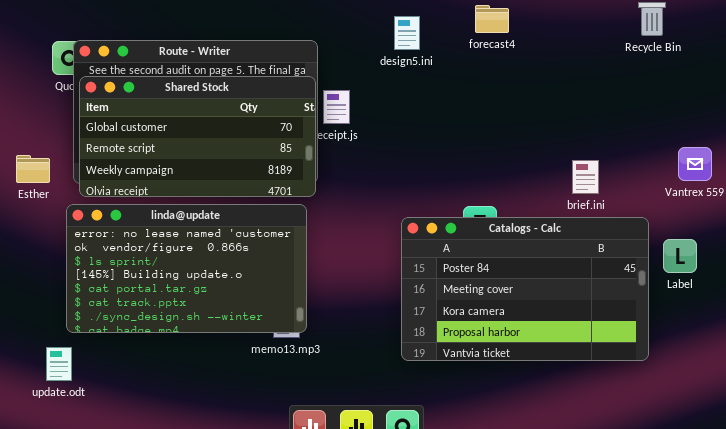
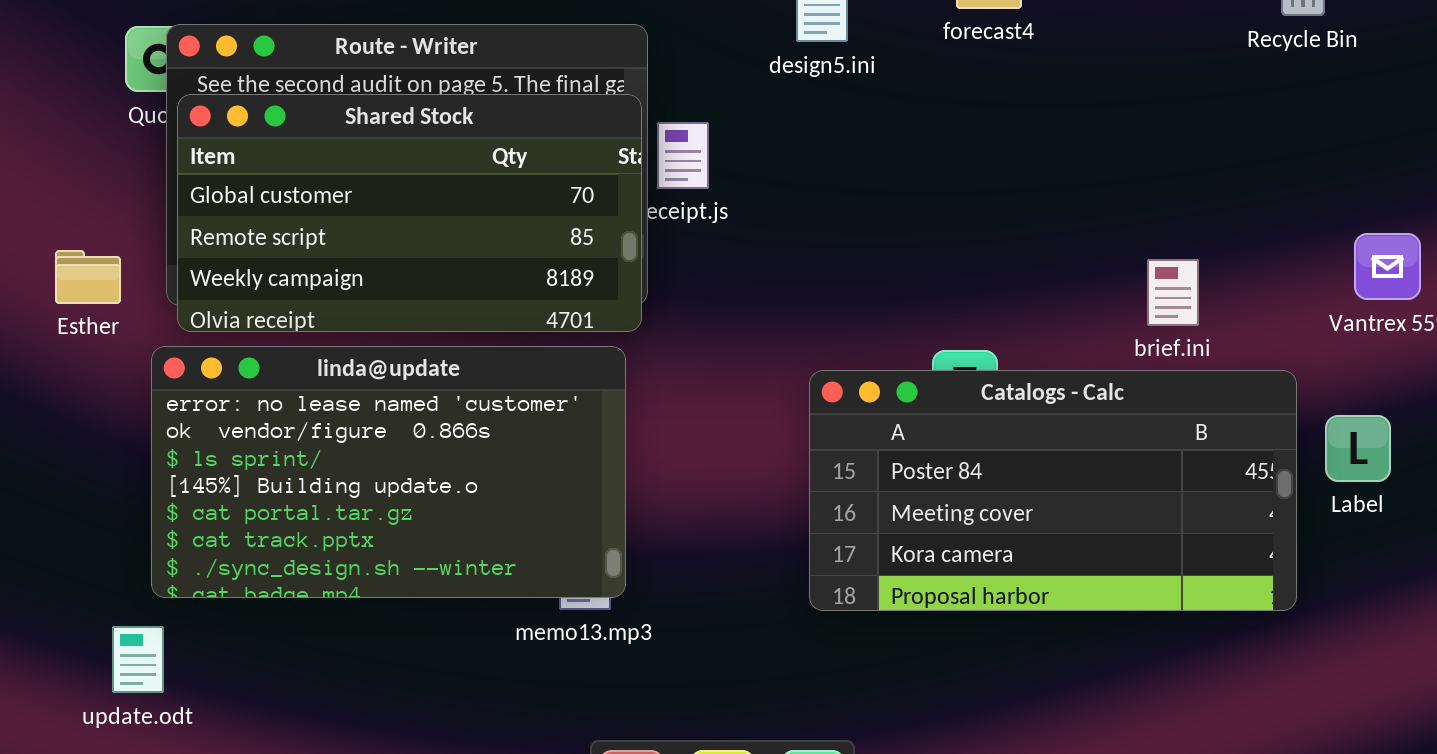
Catalogs - Calc: [401,217,649,361] -> [809,370,1297,611], resized

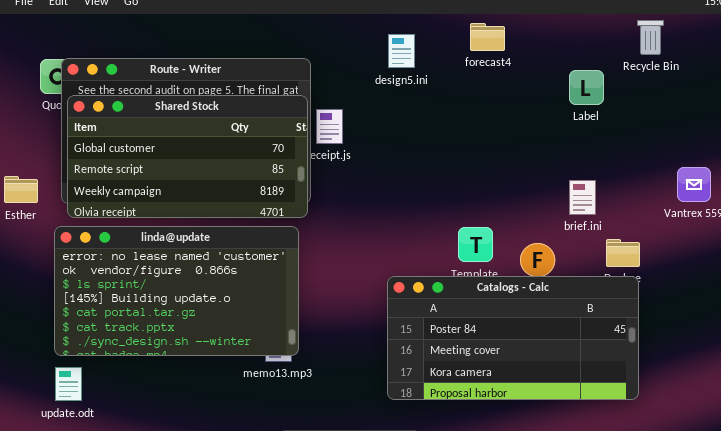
Catalogs - Calc: [809,370,1297,611] -> [387,276,639,400], moved
Label: [1325,415,1391,482] -> [569,70,604,105], moved
update.odt: [112,626,164,693] -> [55,367,82,401], moved

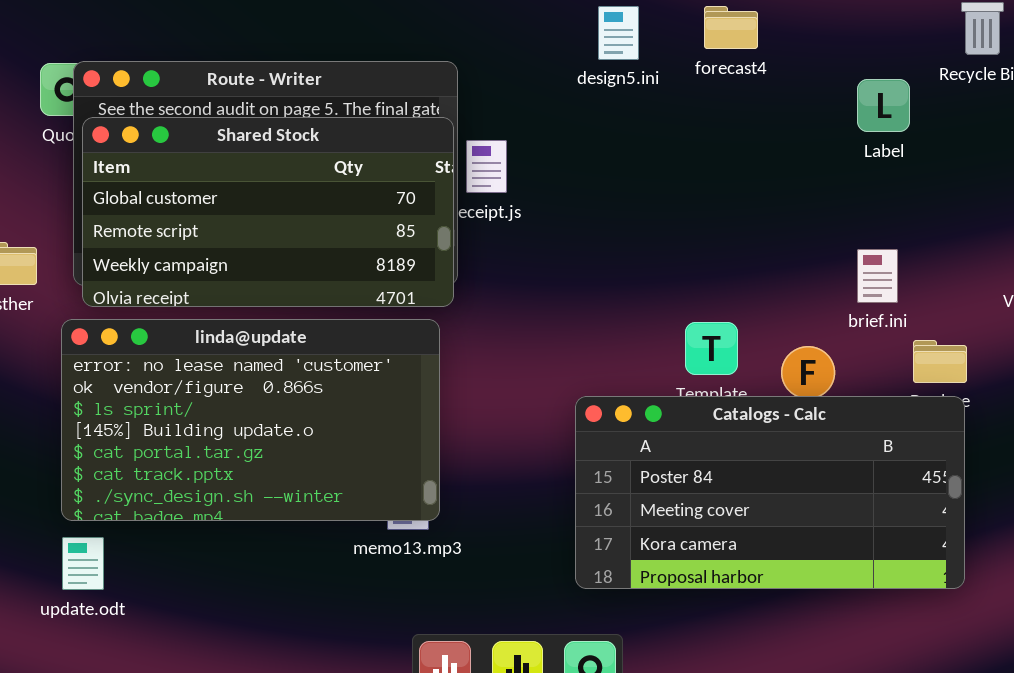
design5.ini: [388,34,415,68] -> [598,6,639,60], moved

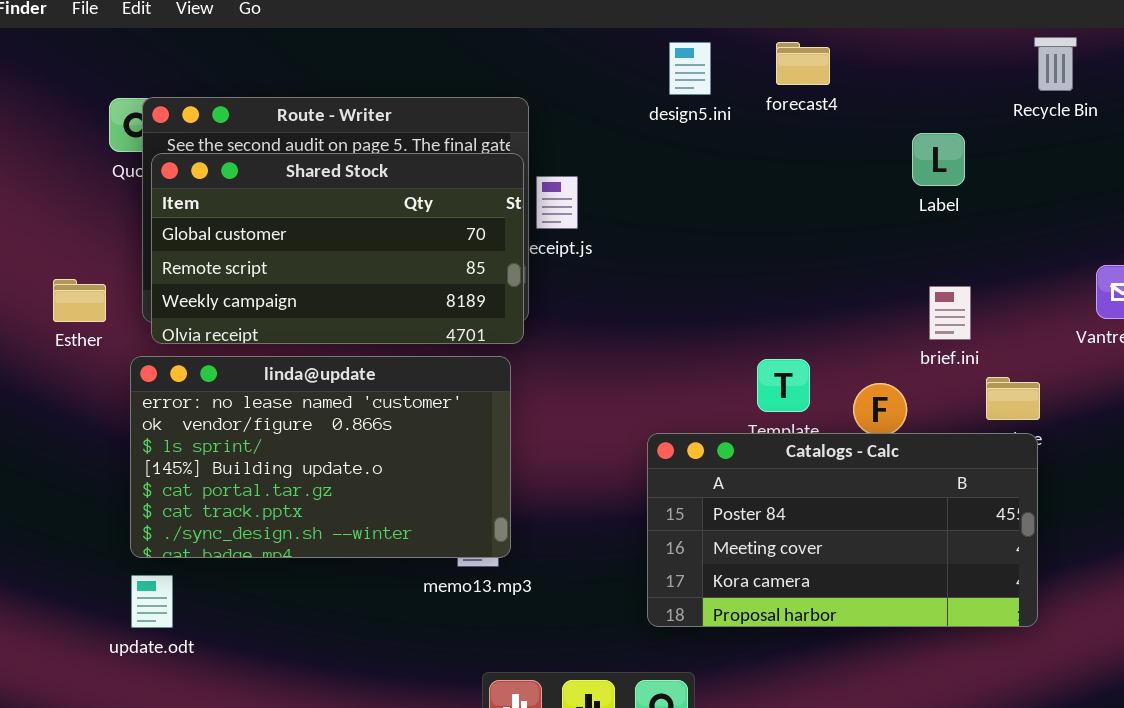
Label: [857,79,910,132] -> [912,133,965,186], moved

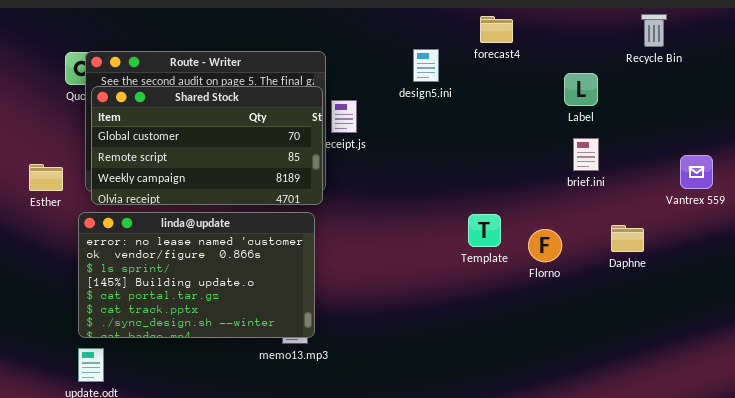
design5.ini: [669,42,711,95] -> [413,49,439,82], moved
brief.ini: [929,286,971,340] -> [573,138,599,171], moved
Catalogs - Calc: [647,433,1038,627] -> none, closed

